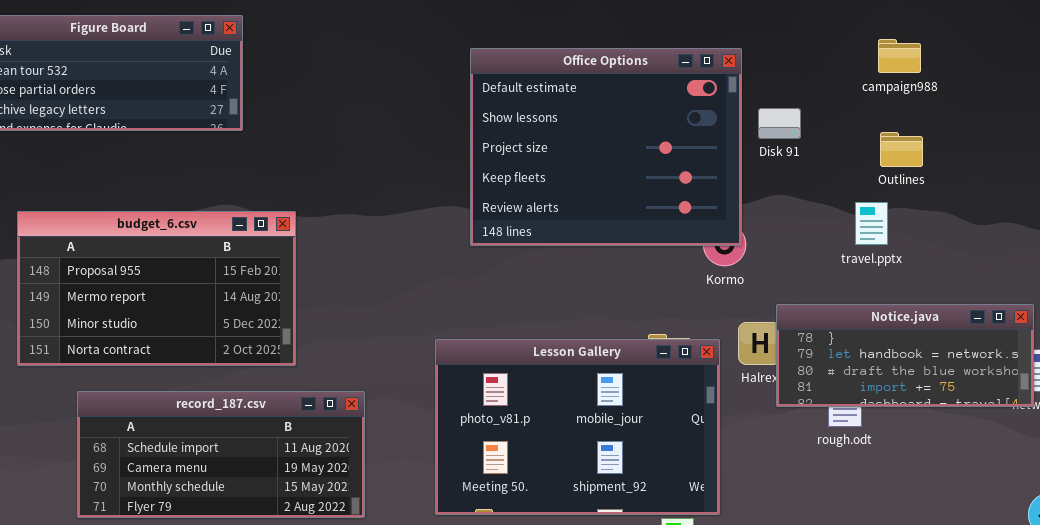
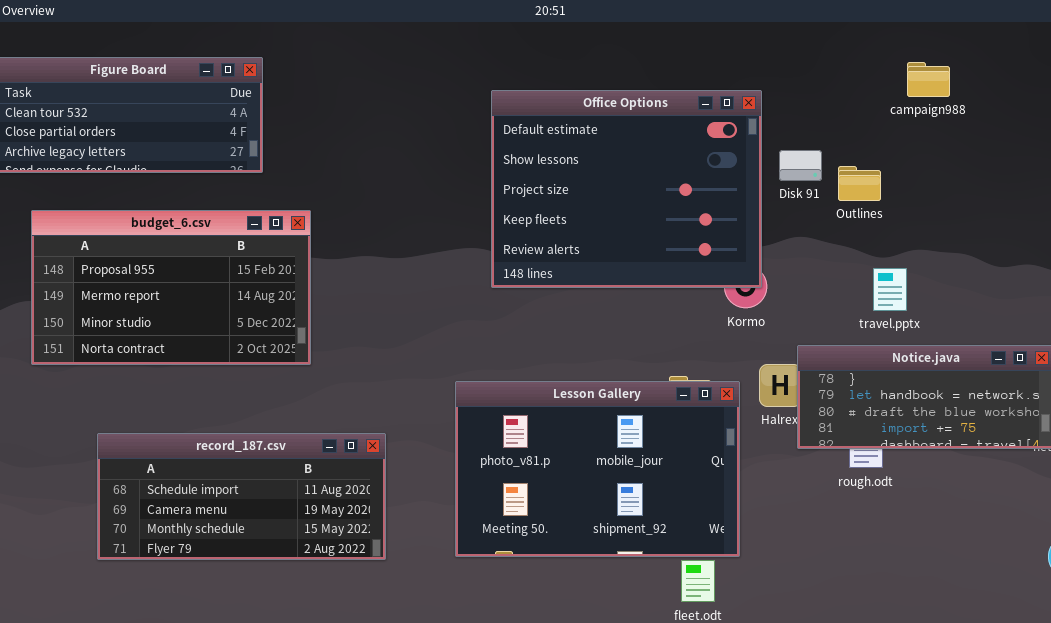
campaign988: [878,39,921,73] -> [907,62,950,97], moved
Outlines: [880,132,923,167] -> [838,166,881,201], moved
travel.pptx: [855,202,888,245] -> [873,268,907,311], moved
budget_6.csv: [17,211,296,366] -> [31,210,311,365], moved

